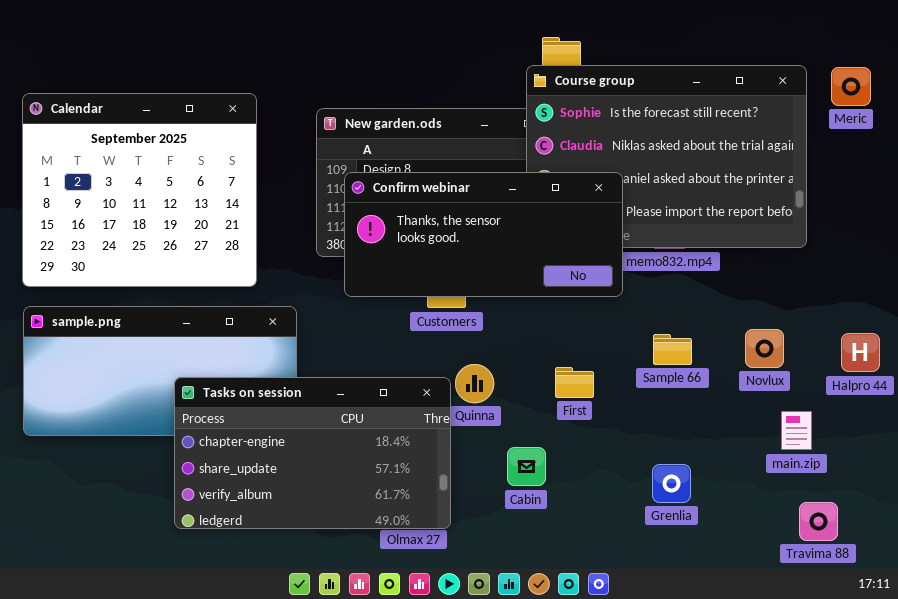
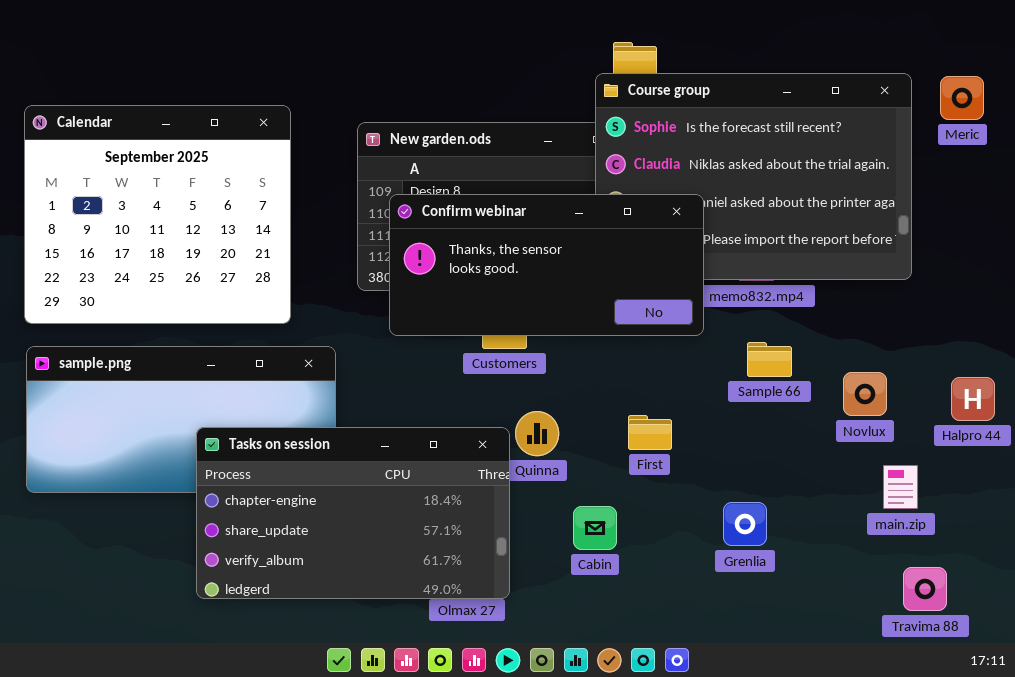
Sample 66: [653,334,692,365] -> [747,342,792,377], moved
Grenlia: [652,464,691,503] -> [723,502,767,546], moved

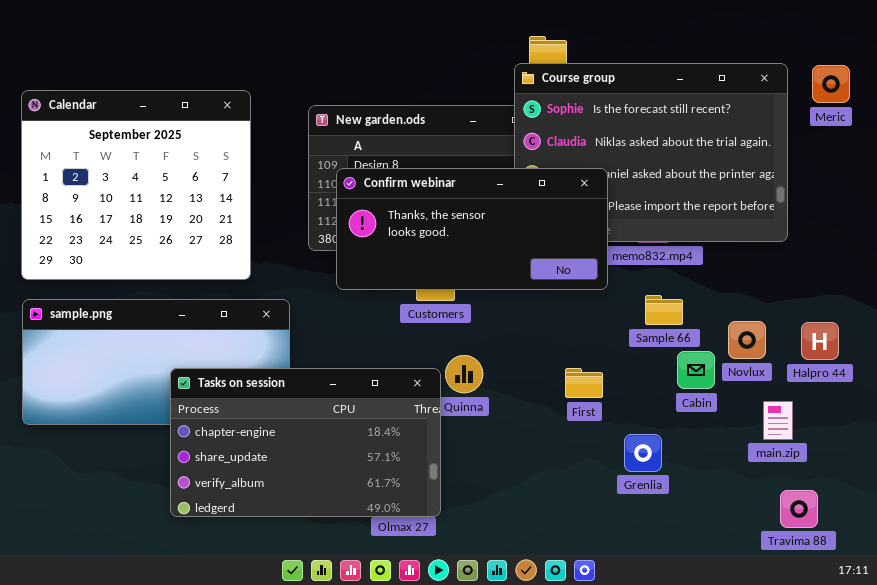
Halpro 44: [951,377,995,421] -> [801,322,839,360], moved
First: [628,415,672,450] -> [565,368,603,398], moved
Cabin: [573,506,617,550] -> [677,351,715,389], moved

